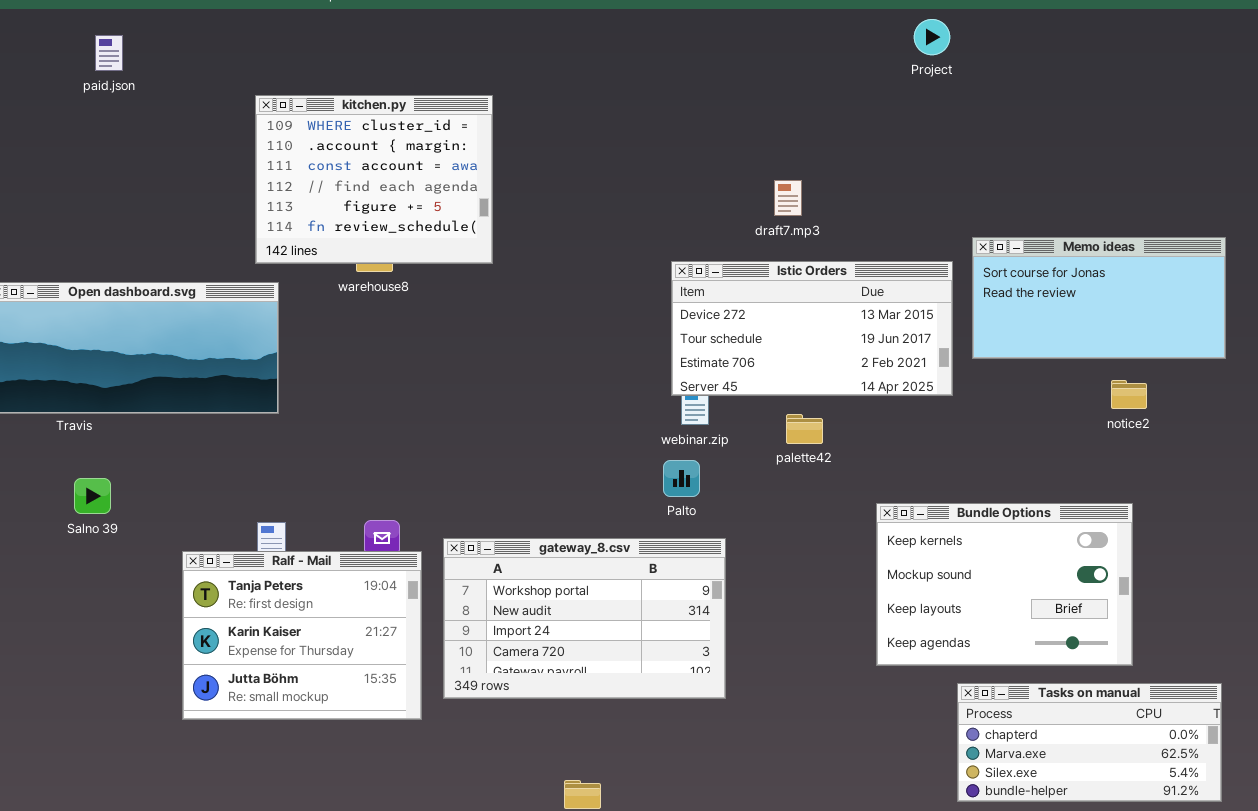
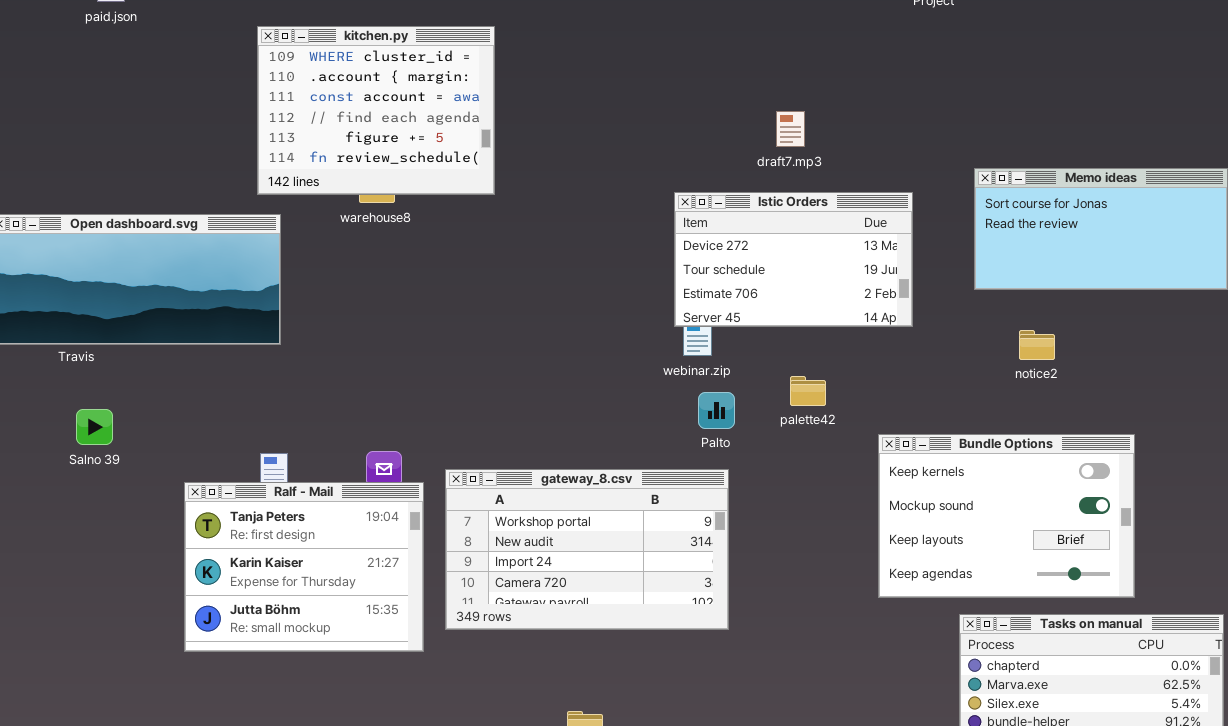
Istic Orders: [671,261,953,396] -> [674,192,913,327], resized
notice2: [1111,380,1147,409] -> [1019,330,1055,360], moved
palette42: [786,414,823,444] -> [790,376,826,406], moved
Palto: [663,460,700,497] -> [698,392,735,429], moved

